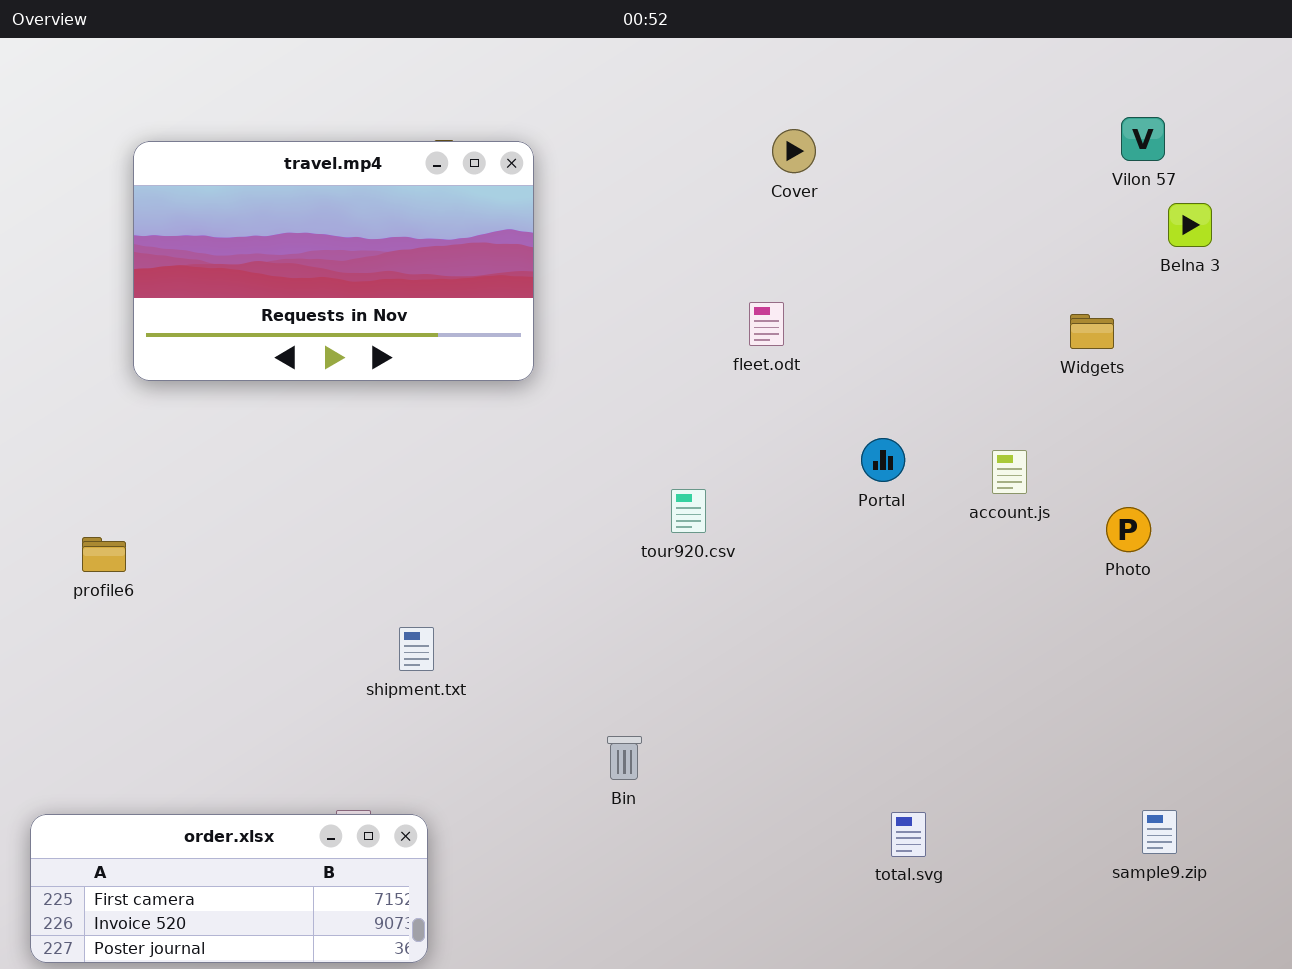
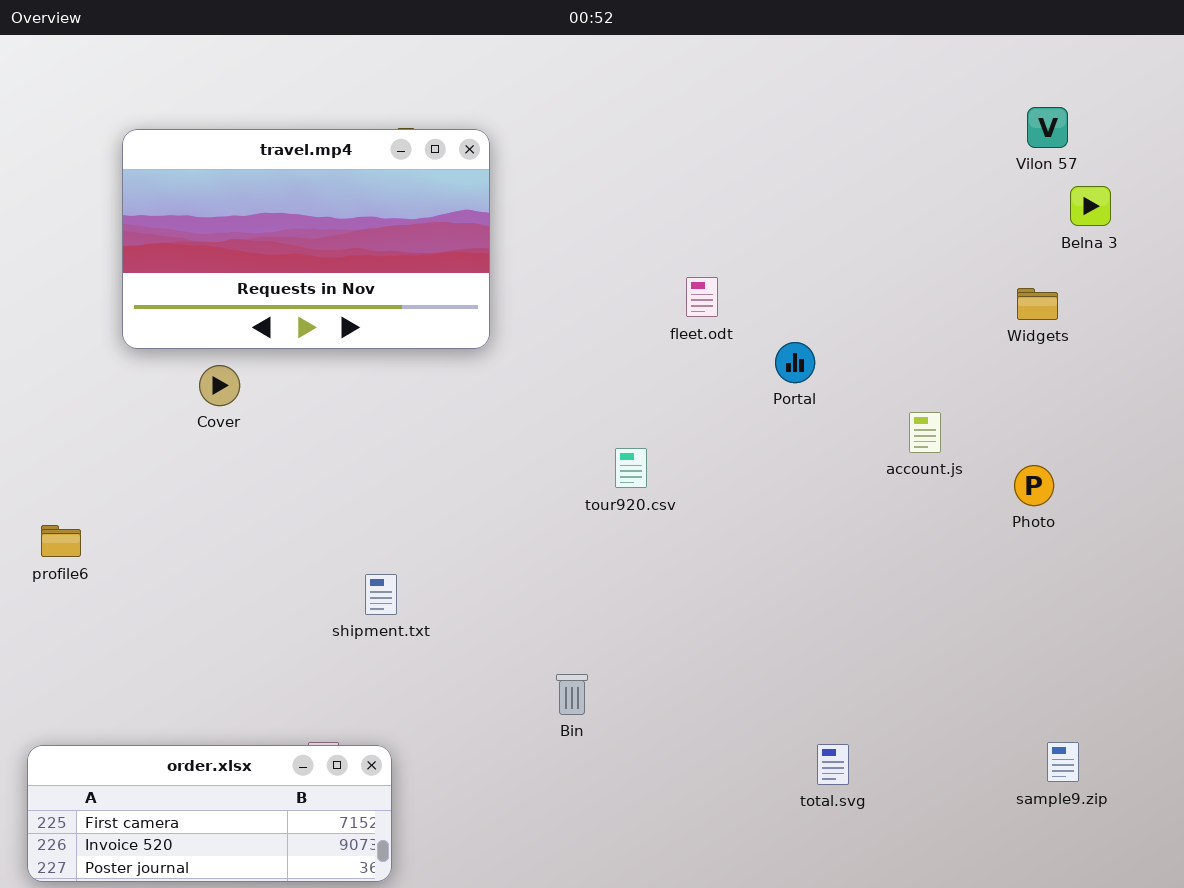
Cover: [772,129,816,173] -> [199,365,240,406], moved
Widgets: [1070,314,1114,349] -> [1017,288,1058,320], moved
Portal: [861,438,905,482] -> [775,342,815,383], moved
profile6: [82,537,126,572] -> [41,525,81,557], moved

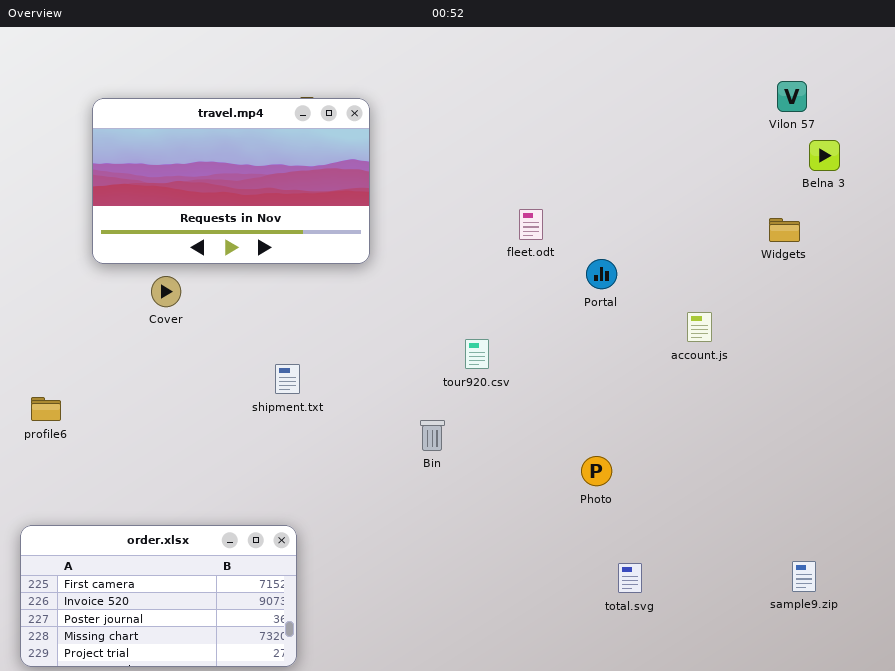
Photo: [1014,465,1054,506] -> [581,456,612,486], moved
shipment.txt: [365,574,397,615] -> [275,364,300,394], moved
Bin: [556,674,588,715] -> [420,420,445,451], moved
order.xlsx: [27,745,392,882] -> [20,525,297,667], resized

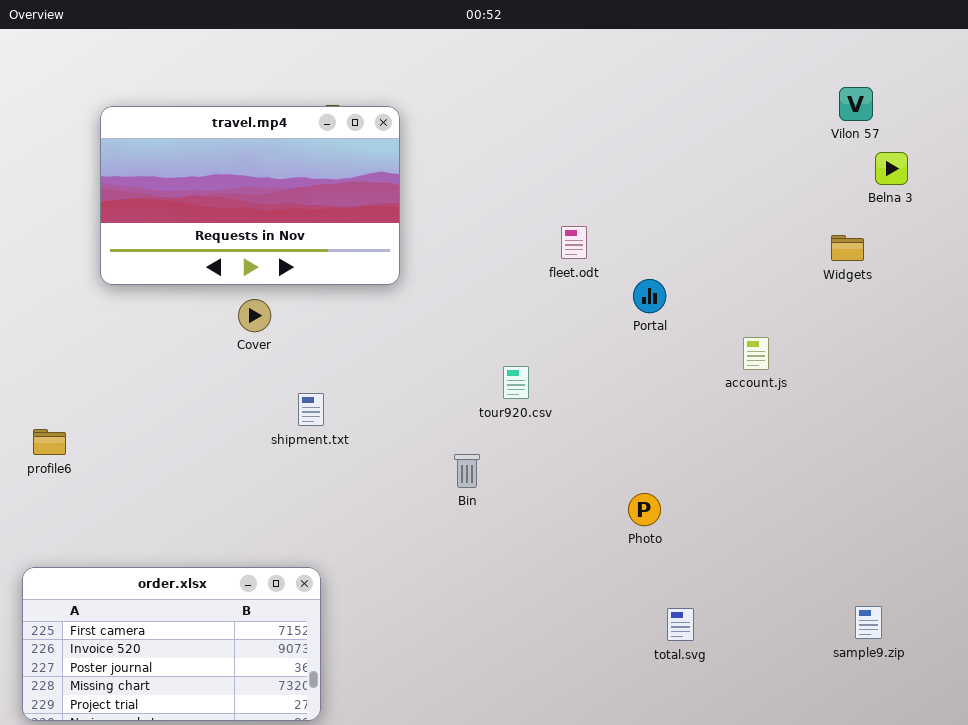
Cover: [151,276,181,307] -> [238,299,271,332], moved

